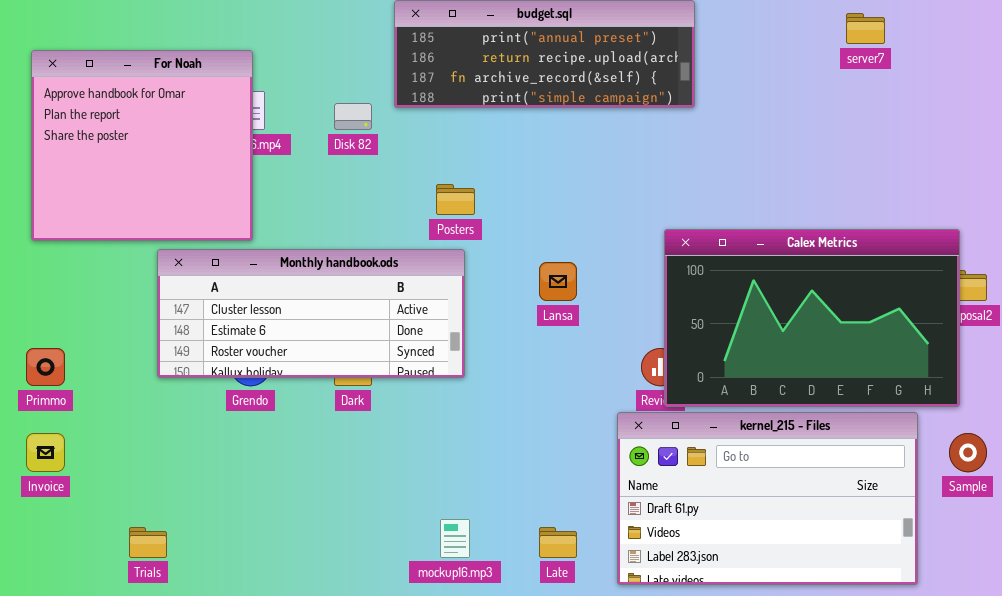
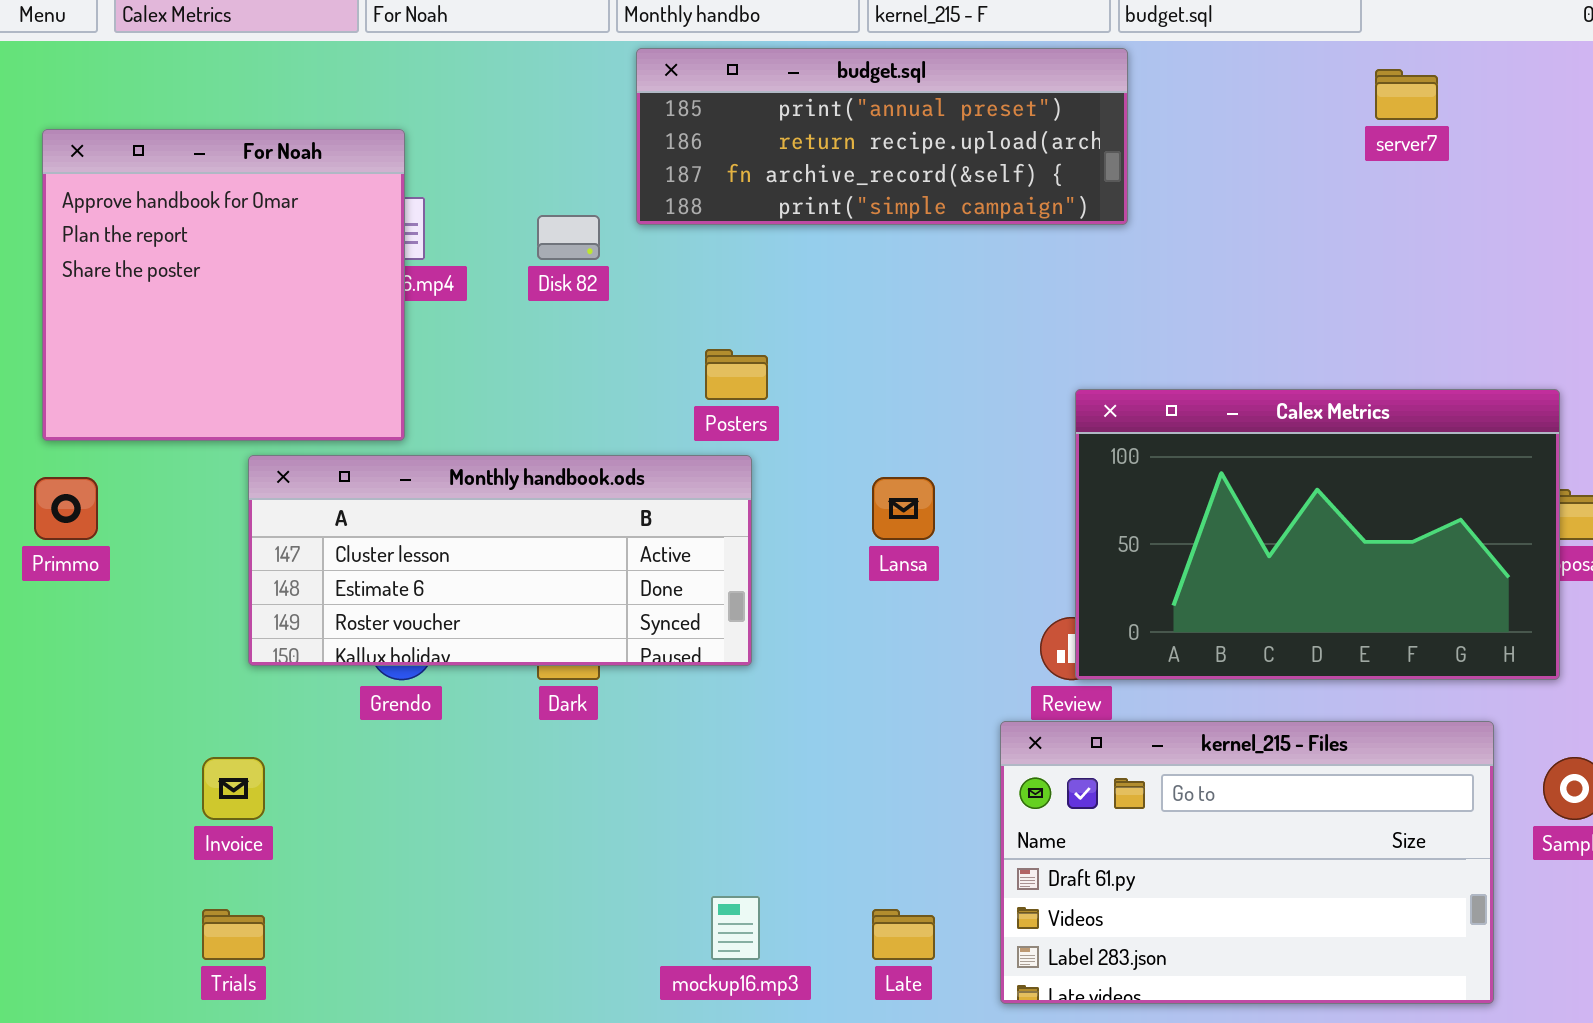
Calex Metrics: [664,229,960,407] -> [1075,389,1560,680], moved
Primmo: [26,348,65,386] -> [34,477,98,540], moved
Invoice: [26,433,65,472] -> [202,757,265,820], moved

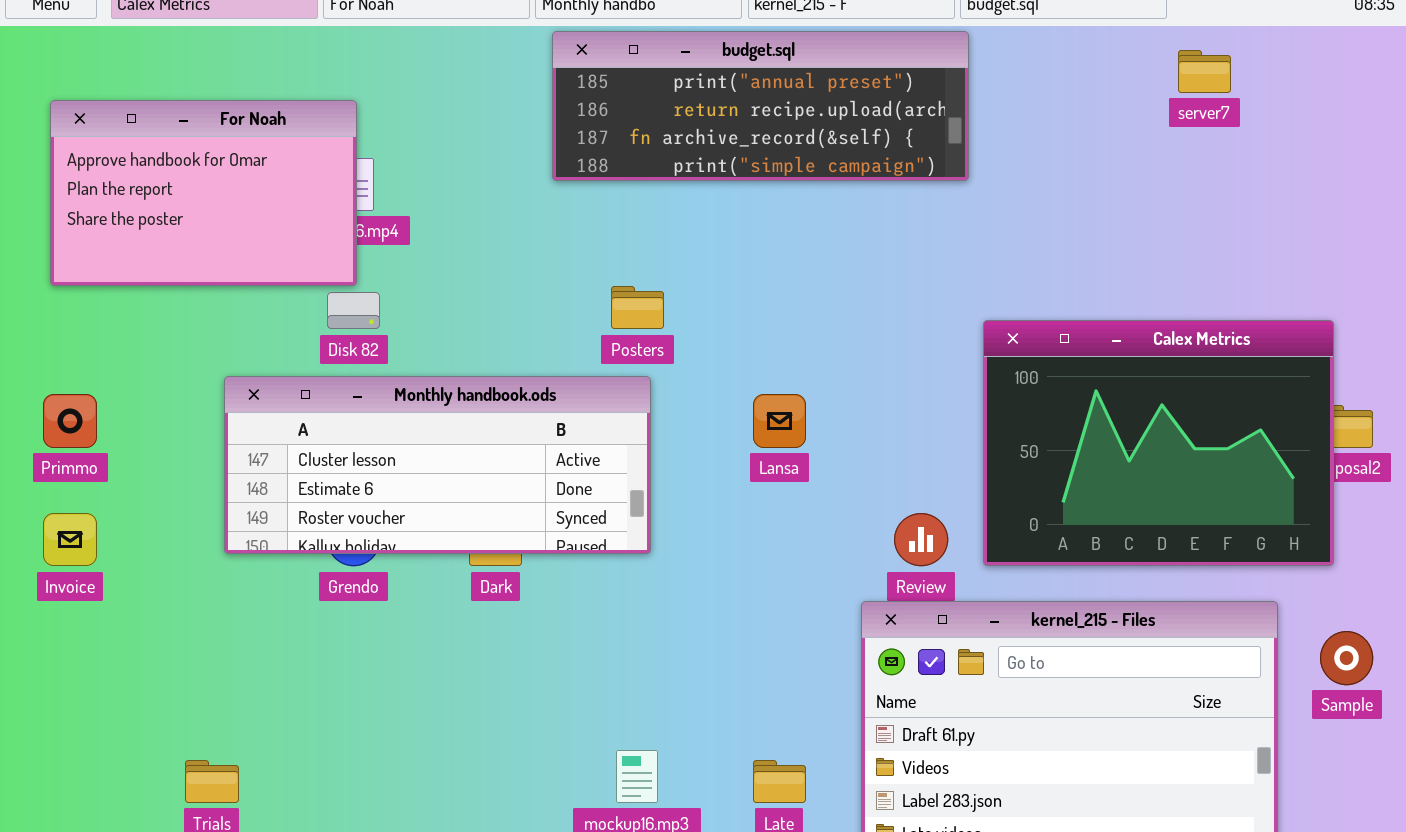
For Noah: [42,129,405,441] -> [50,100,357,286], resized
Disk 82: [537,215,600,260] -> [327,292,380,329], moved
Calex Metrics: [1075,389,1560,680] -> [983,320,1334,566], resized
Invoice: [202,757,265,820] -> [43,513,97,566], moved

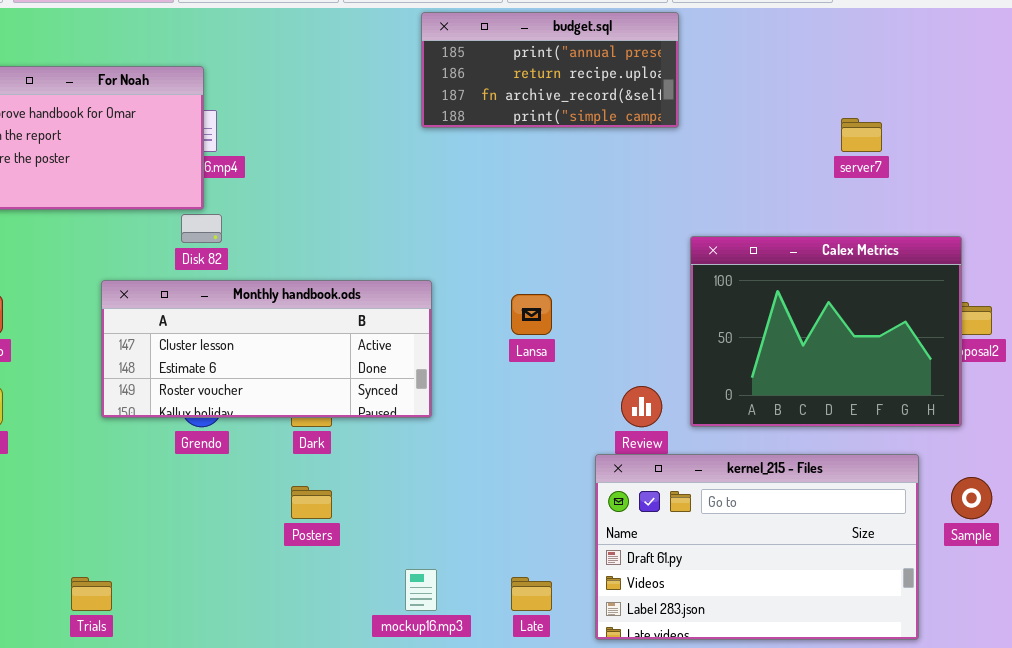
budget.sql: [552,31,969,181] -> [421,12,679,128], resized
server7: [1178,50,1231,93] -> [841,118,882,152], moved
Posters: [611,286,664,329] -> [291,486,332,519], moved

